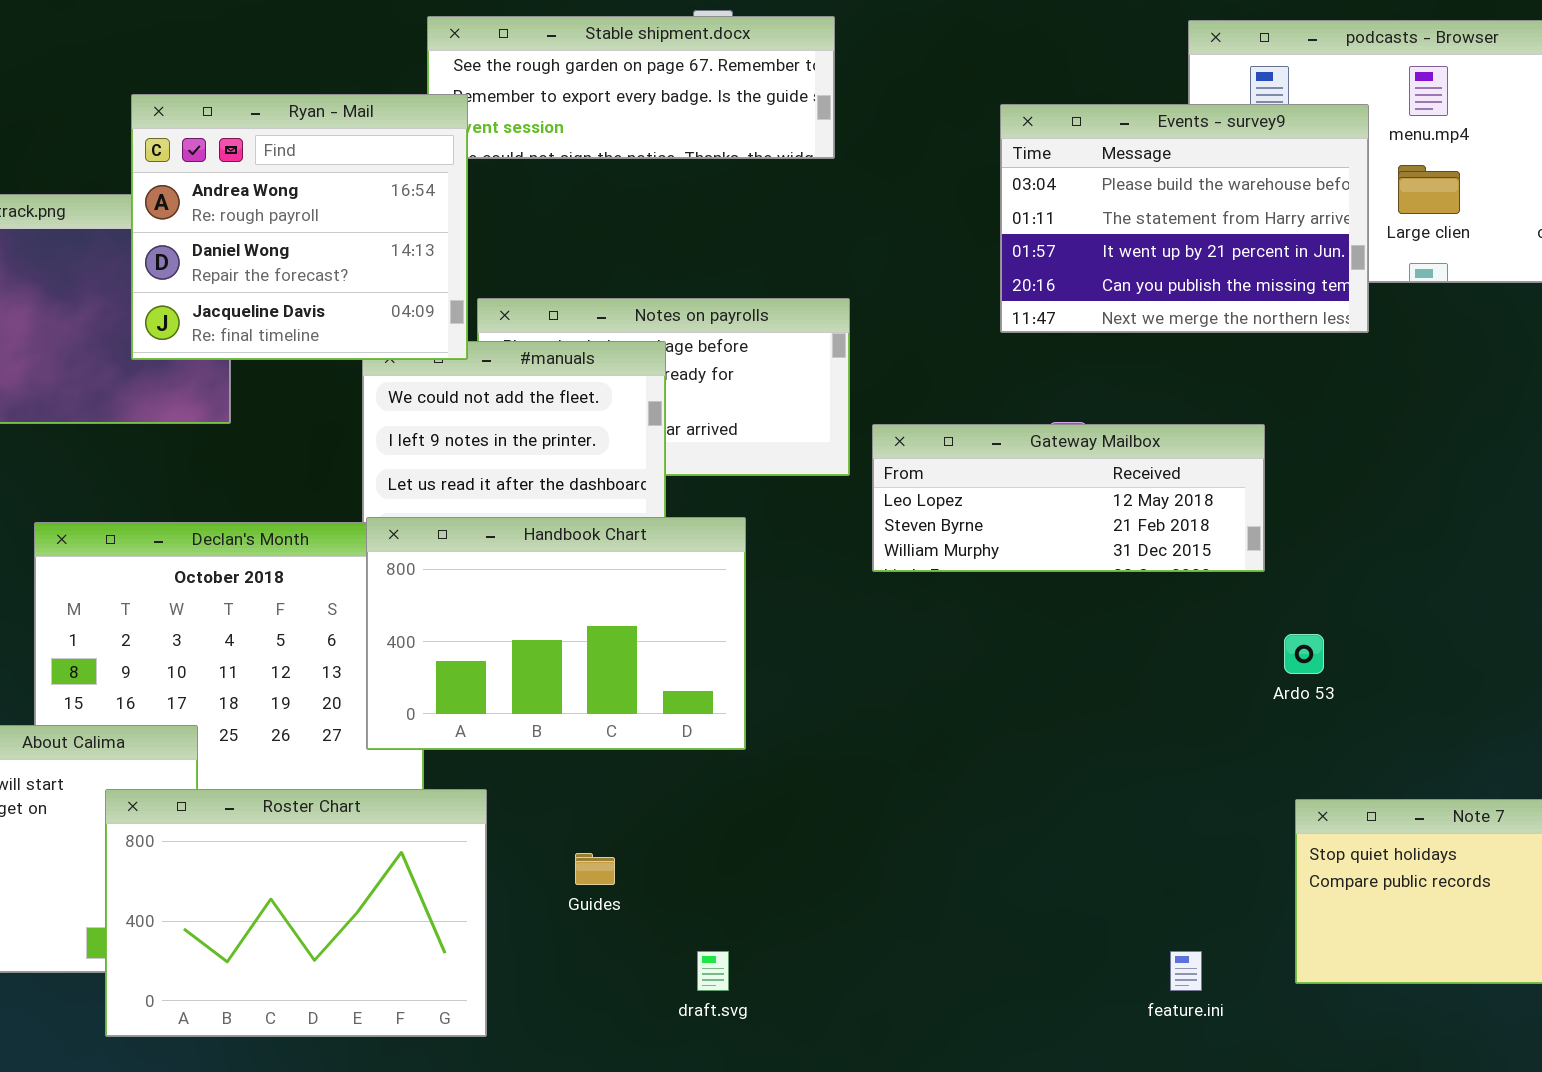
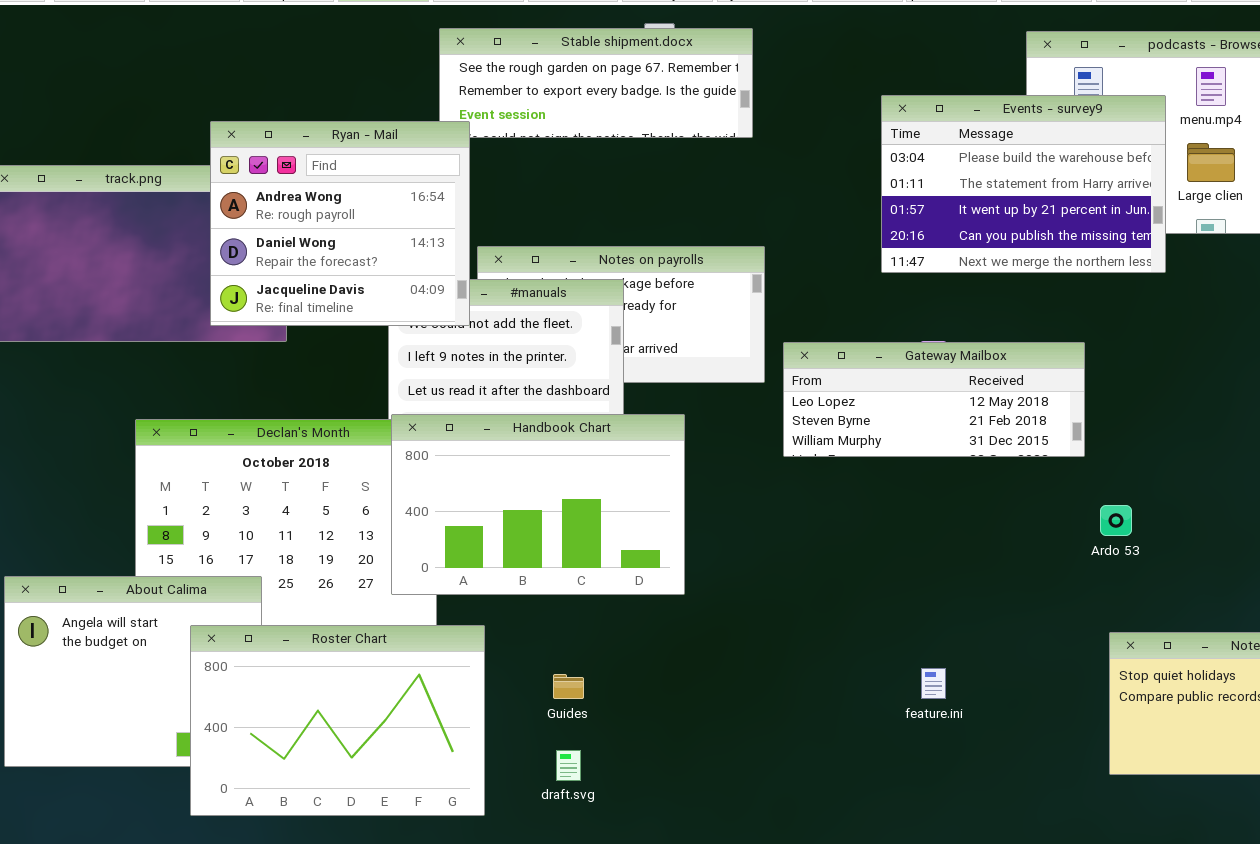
Ryan - Mail: [131,94,468,360] -> [210,121,470,326], moved
draft.svg: [697,951,729,991] -> [556,750,581,781], moved
feature.ini: [1170,951,1202,991] -> [921,668,946,699], moved

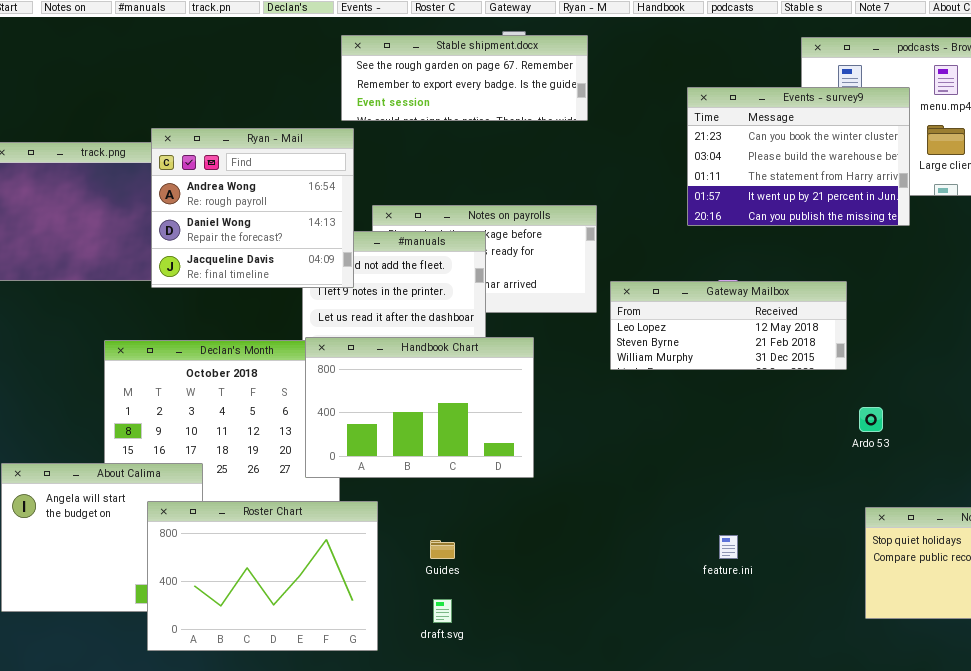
Events - survey9: [881,95,1166,273] -> [687,87,910,226], scrolled up 1 row
Ryan - Mail: [210,121,470,326] -> [151,128,354,288], moved

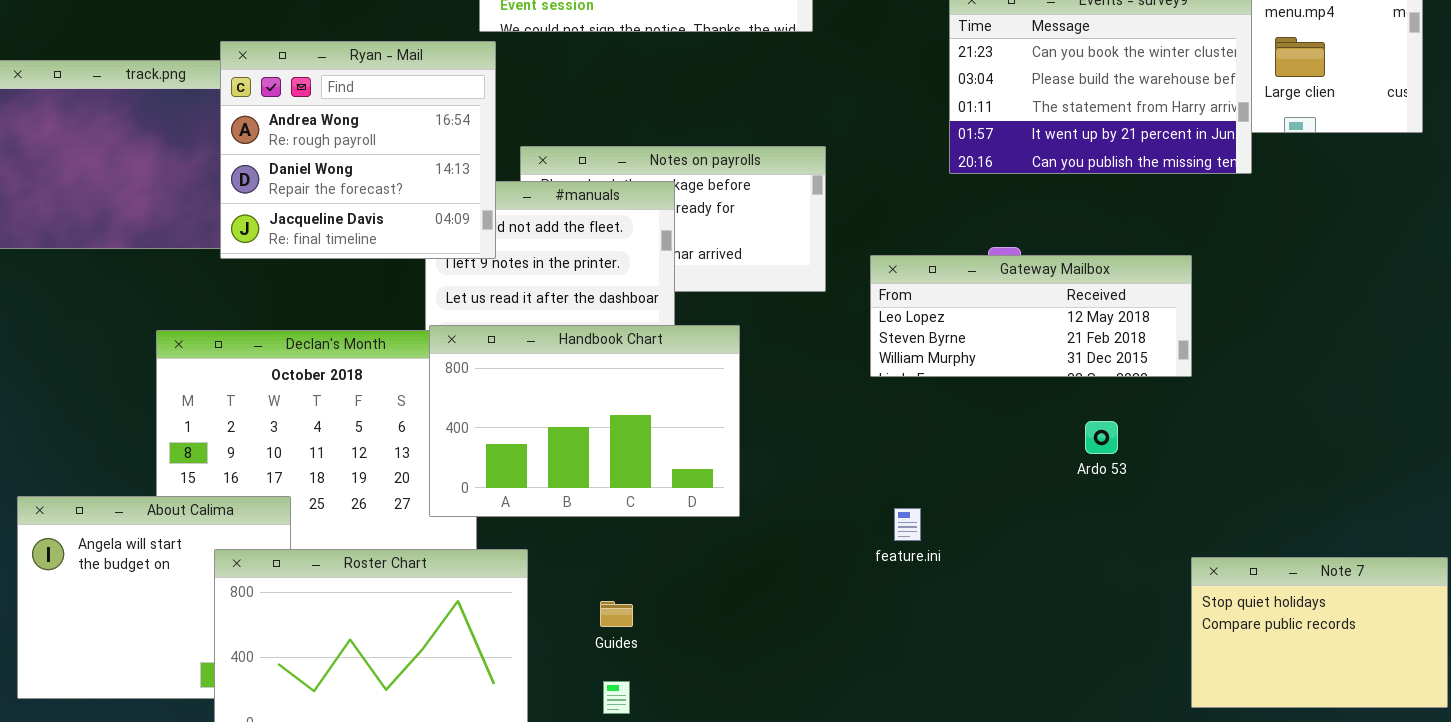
Gateway Mailbox: [610,281,847,370] -> [870,255,1192,377], moved
Ardo 53: [859,407,883,432] -> [1085,421,1118,454], moved
feature.ini: [719,535,738,559] -> [894,508,921,541], moved

